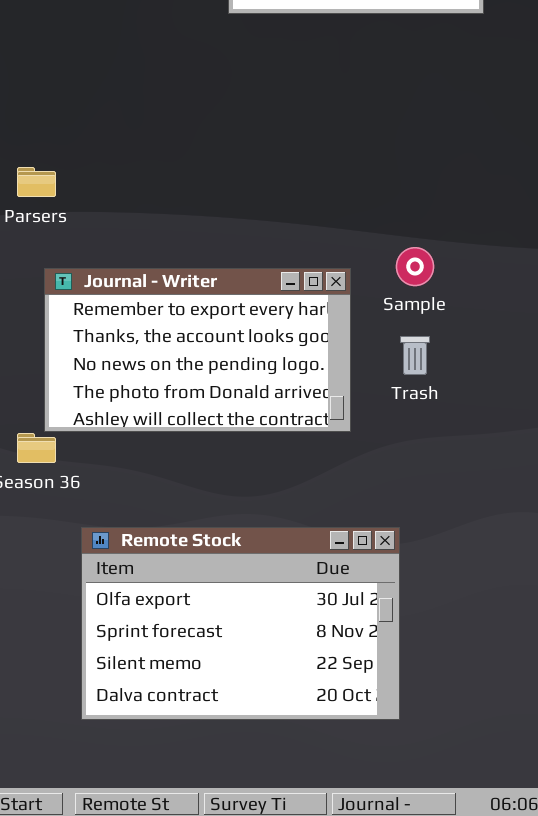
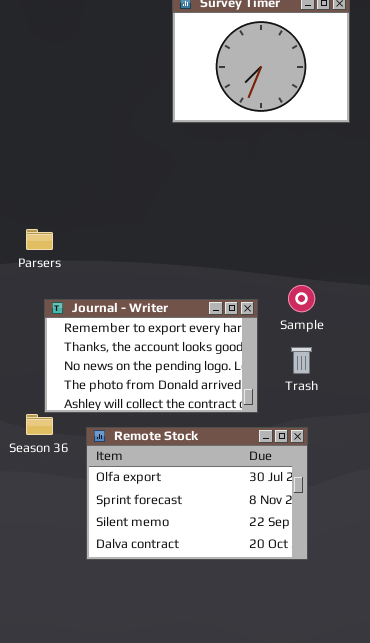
Remote Stock: [81,527,400,720] -> [86,427,308,560], moved

